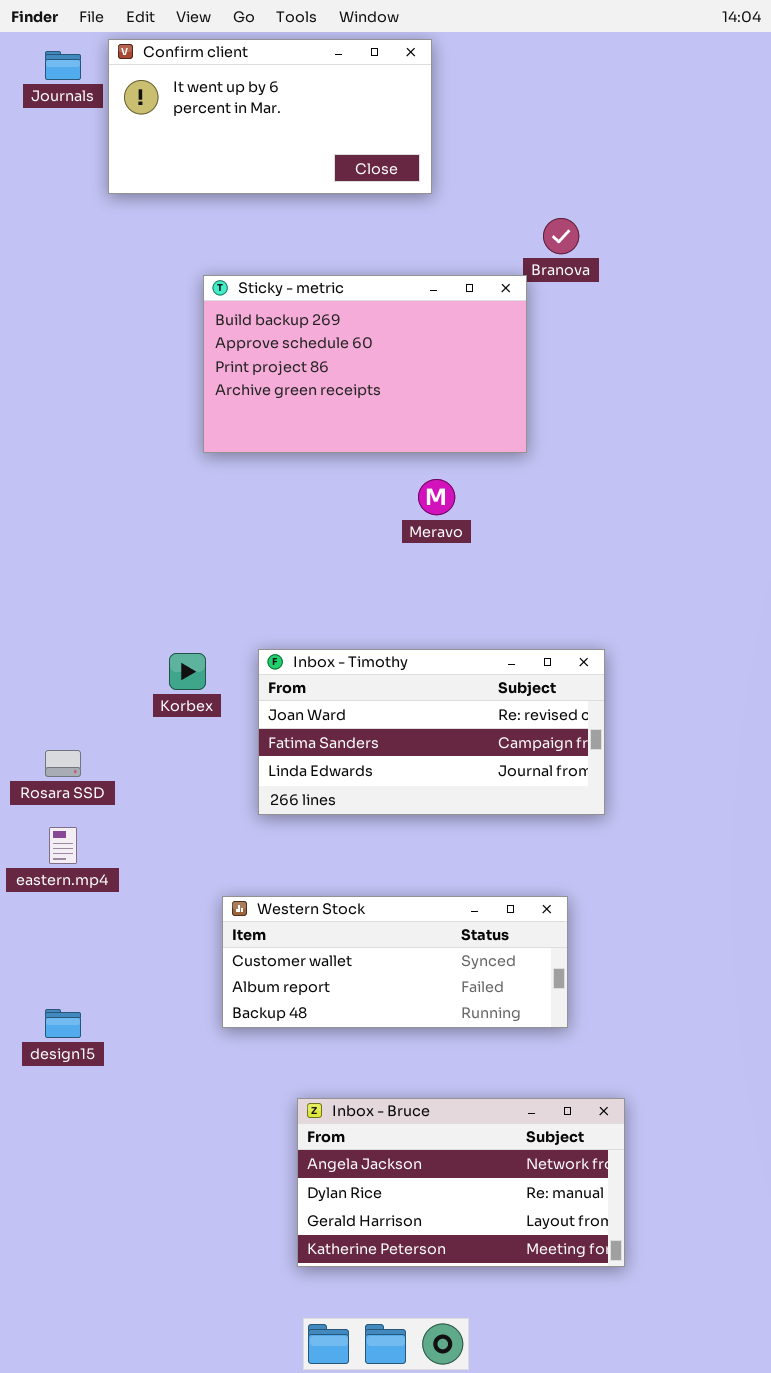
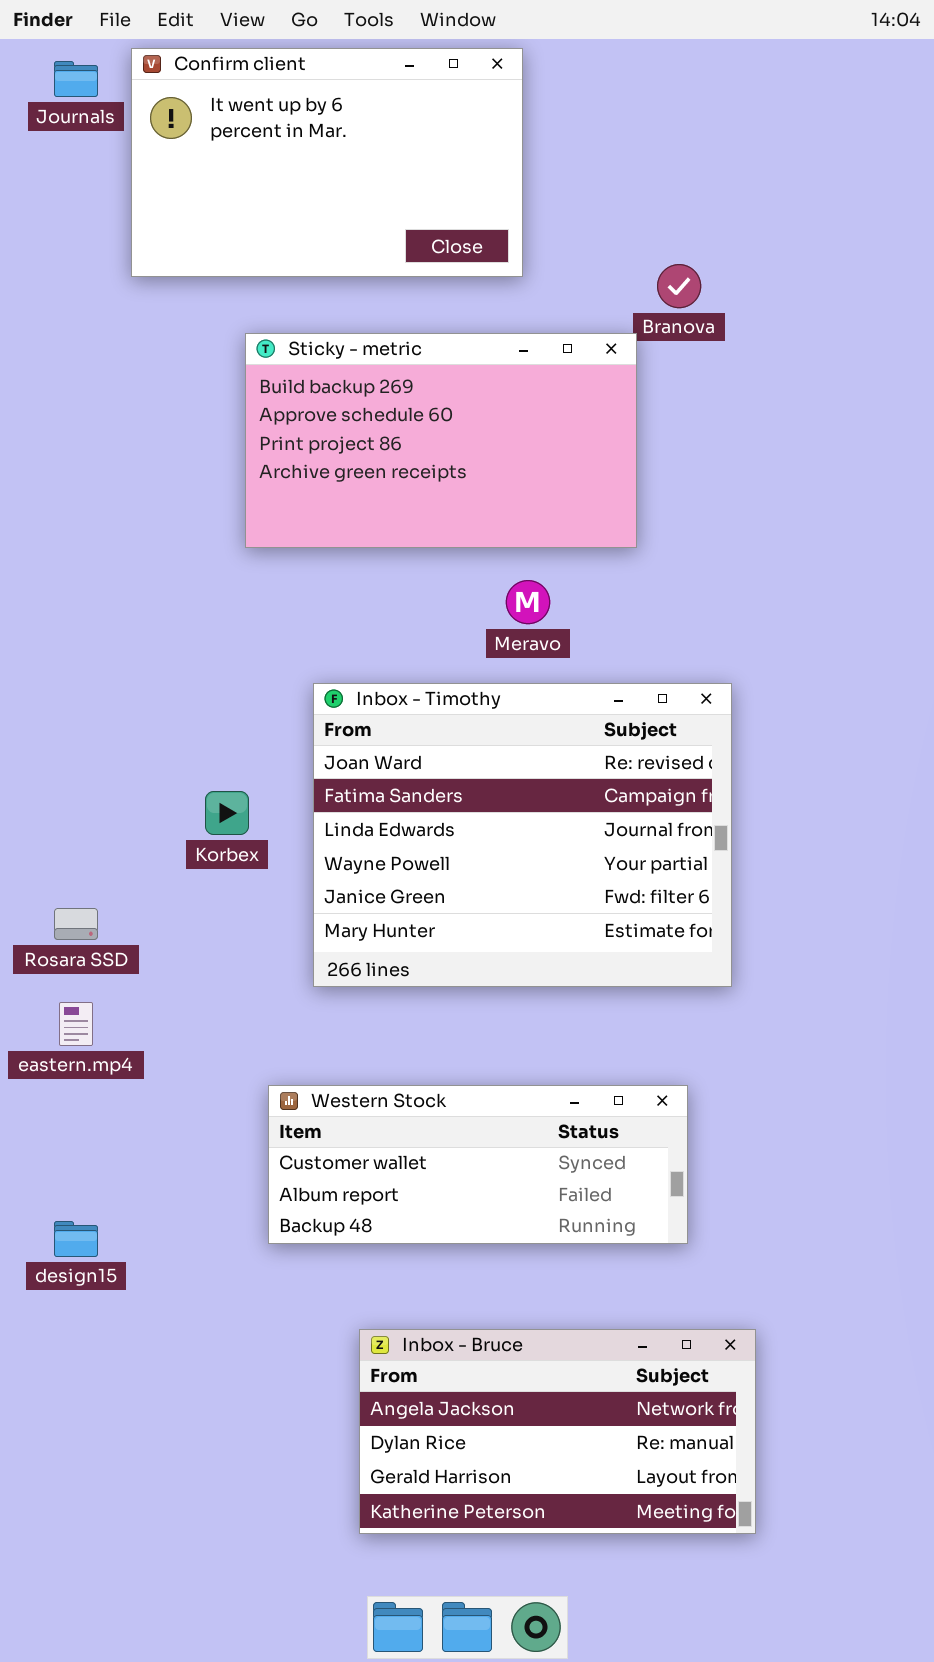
Confirm client: [108,39,432,194] -> [131,48,523,277], resized
Inbox - Timothy: [258,649,605,815] -> [313,683,732,987], resized

